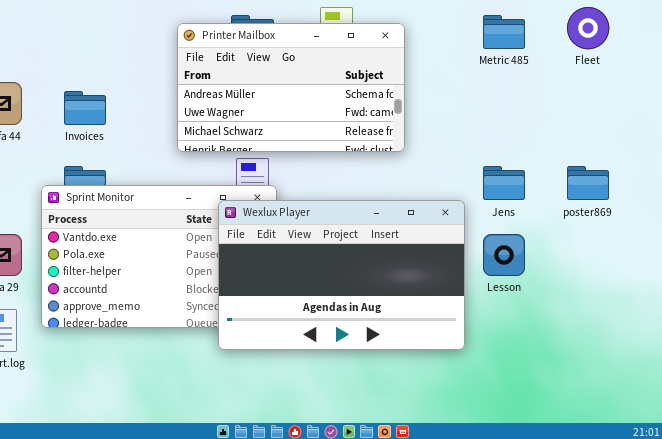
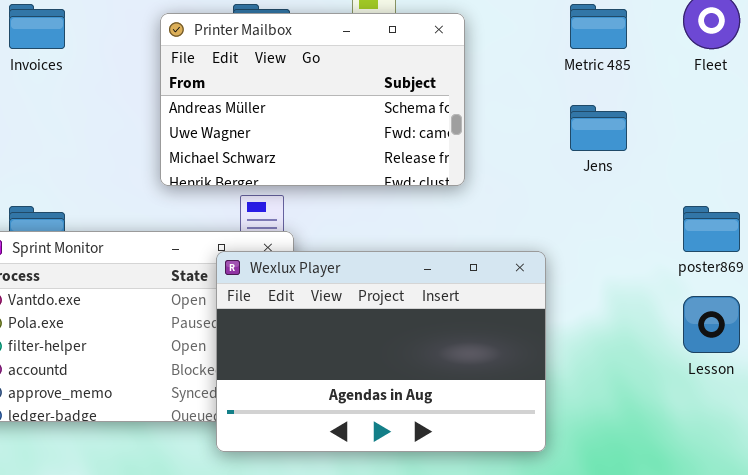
Invoices: [64,91,106,125] -> [9,4,65,49], moved
Jens: [483,166,525,200] -> [570,105,627,151], moved
Lesson: [483,234,525,276] -> [683,296,740,353], moved

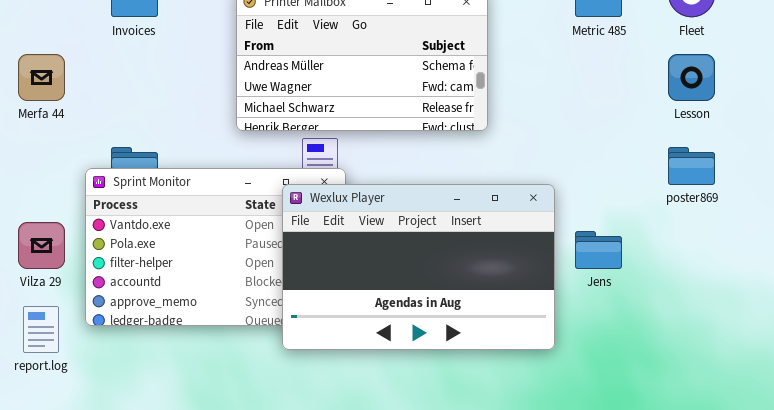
Jens: [570,105,627,151] -> [575,231,622,269], moved
Lesson: [683,296,740,353] -> [668,54,715,101], moved

